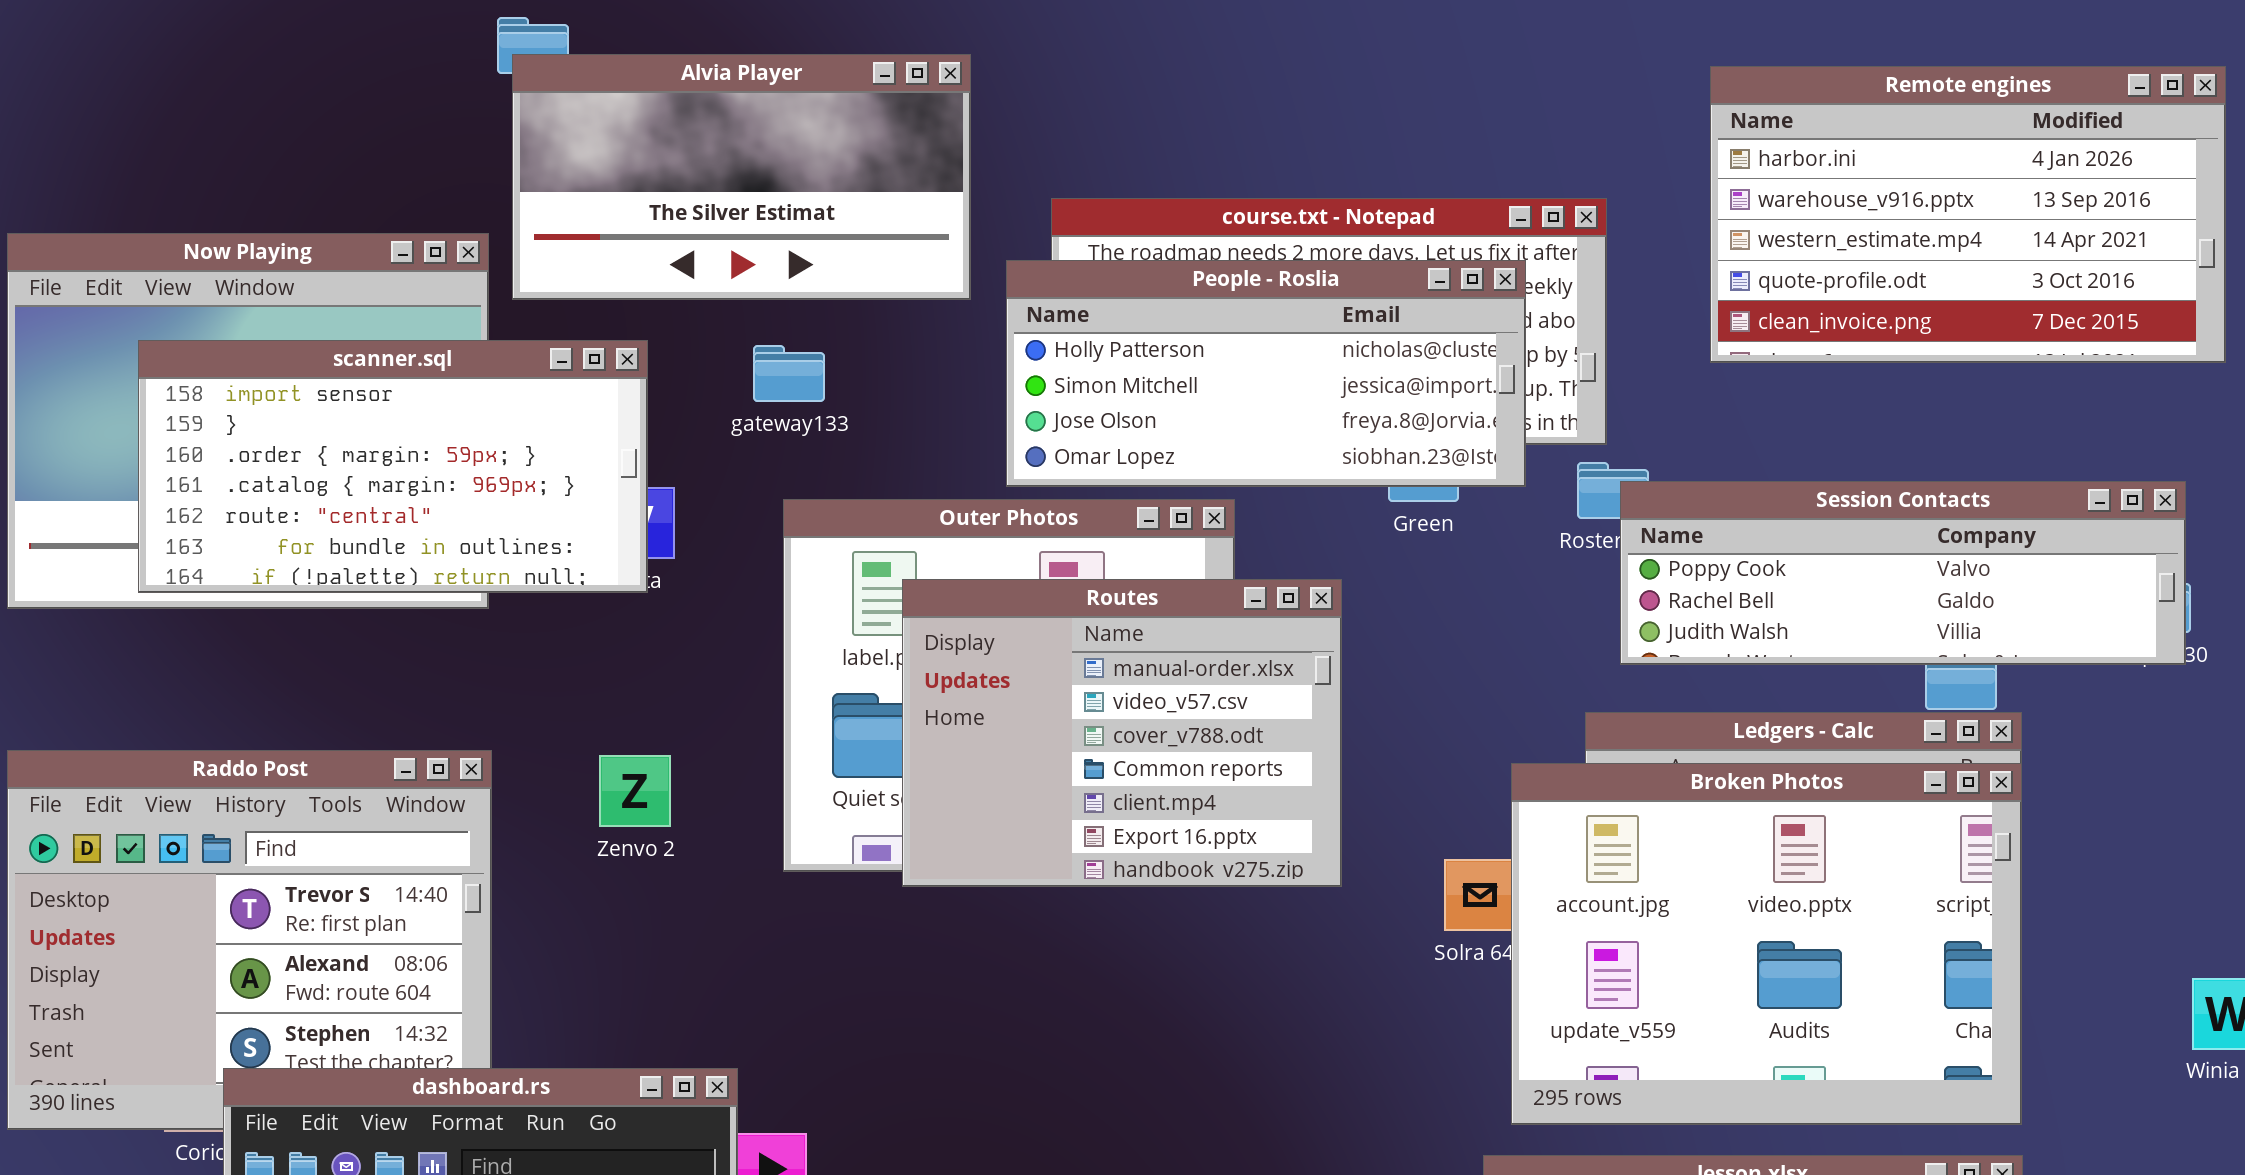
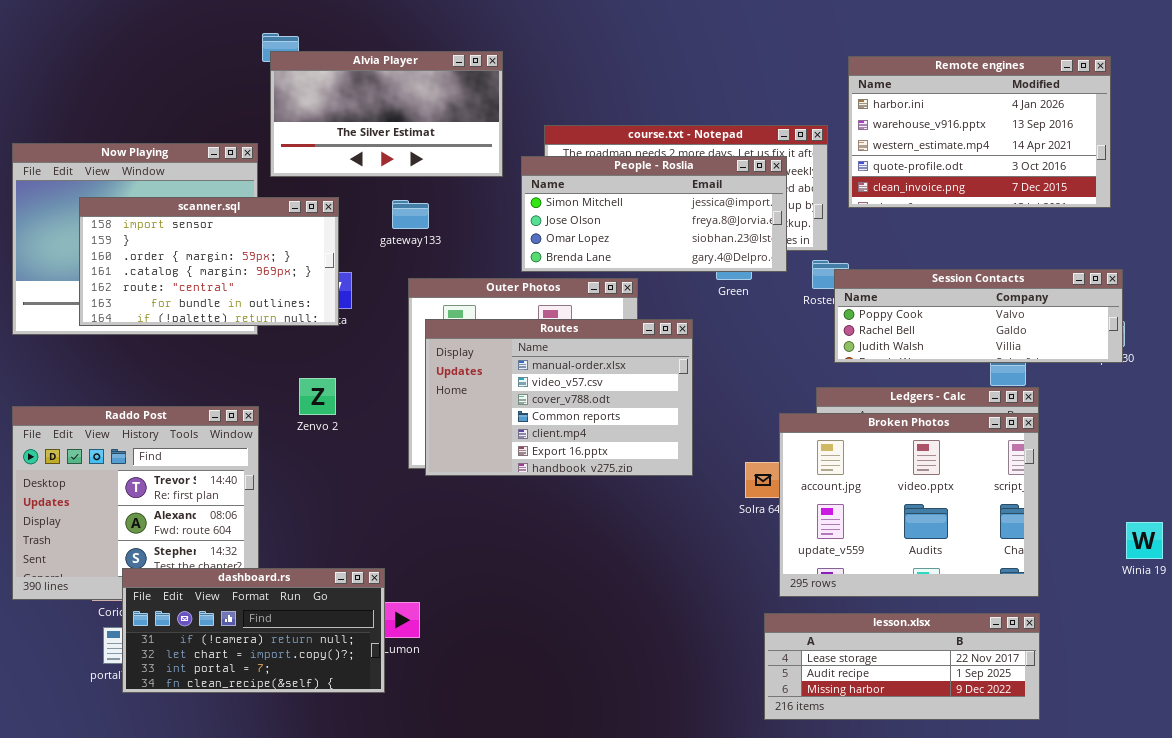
Remote engines: [1710,66,2226,363] -> [848,56,1111,208], moved
People - Roslia: [1006,260,1526,487] -> [521,156,787,272], scrolled down 1 row
Routes: [902,579,1342,887] -> [425,319,693,476], resized
Zenvo 2: [599,755,671,827] -> [299,378,336,415], moved

